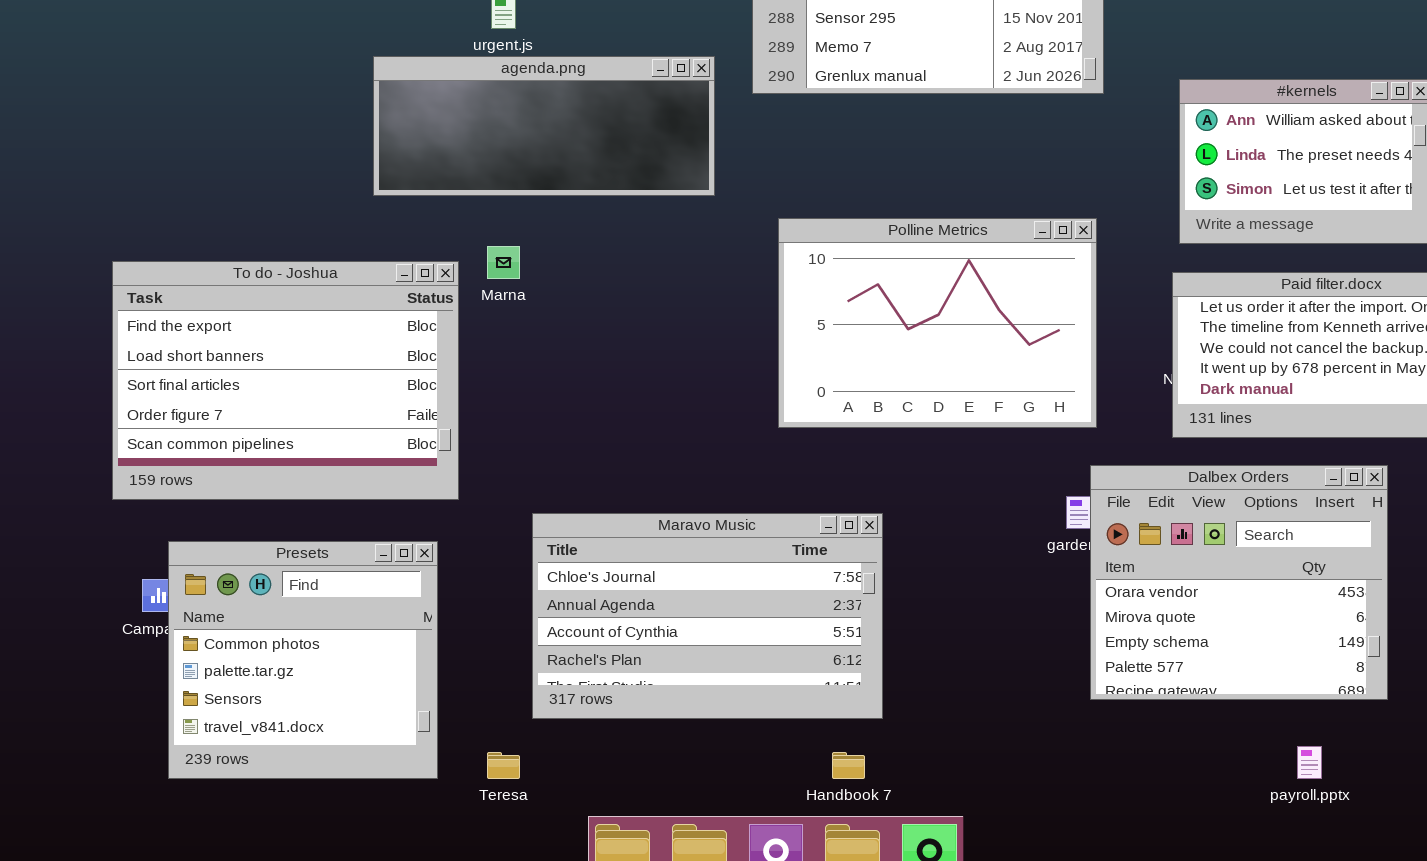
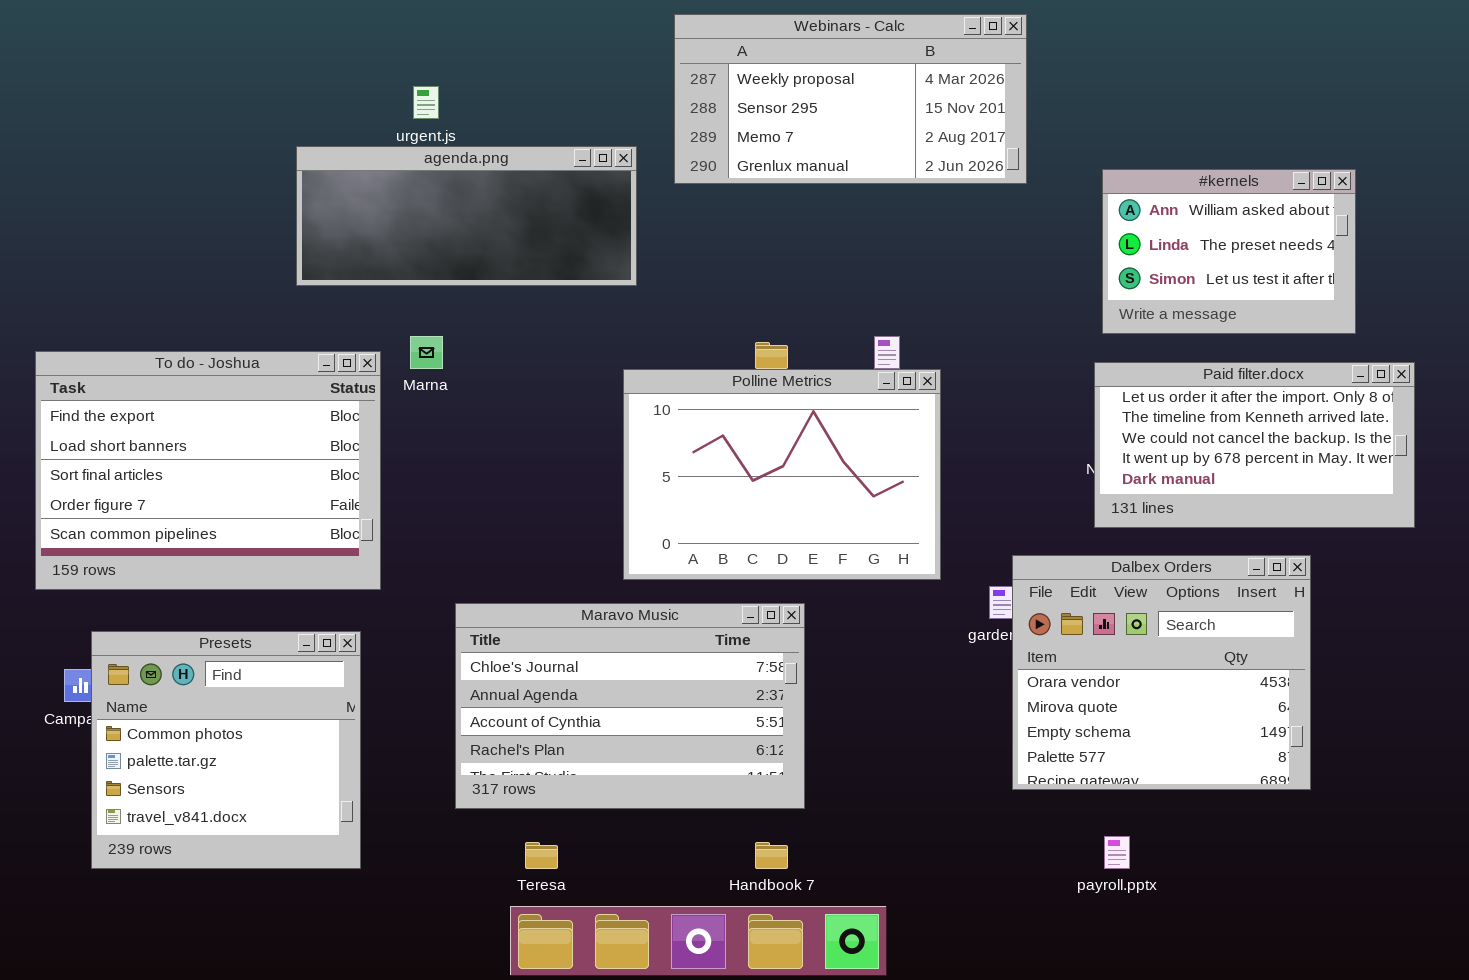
Polline Metrics: [778,218,1097,428] -> [623,369,941,580], moved
payroll.pptx: [1297,746,1322,779] -> [1104,836,1130,869], moved
Teresa: [487,752,520,779] -> [525,842,558,869], moved

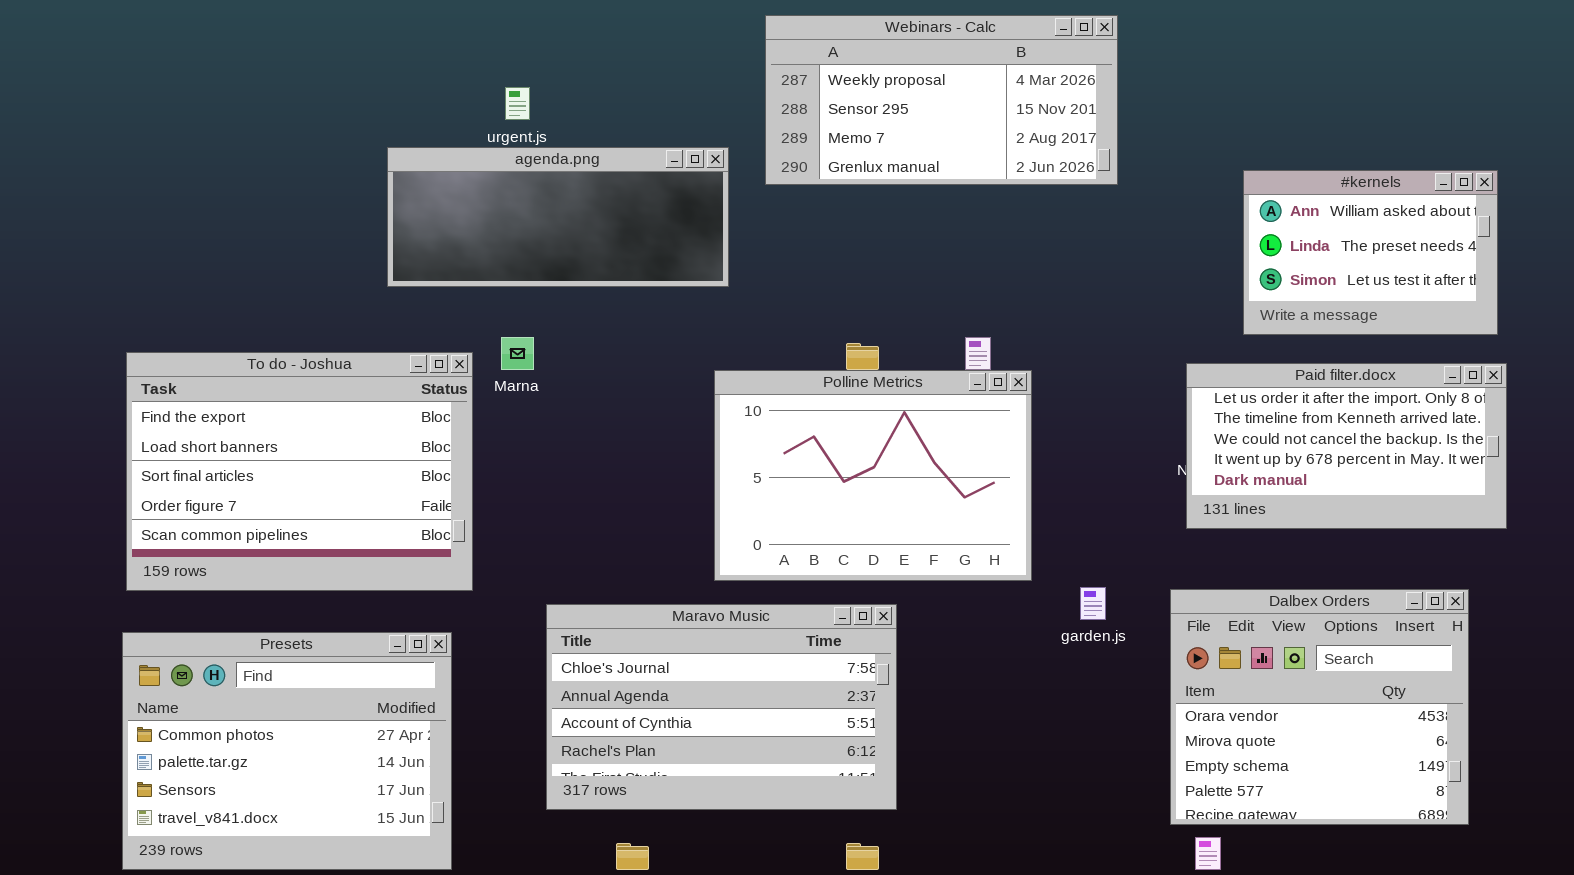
#kernels: [1102,169,1356,334] -> [1243,170,1498,335], moved
Dalbex Orders: [1012,555,1311,790] -> [1170,589,1469,825], moved
Presets: [91,631,361,869] -> [122,632,452,870], resized

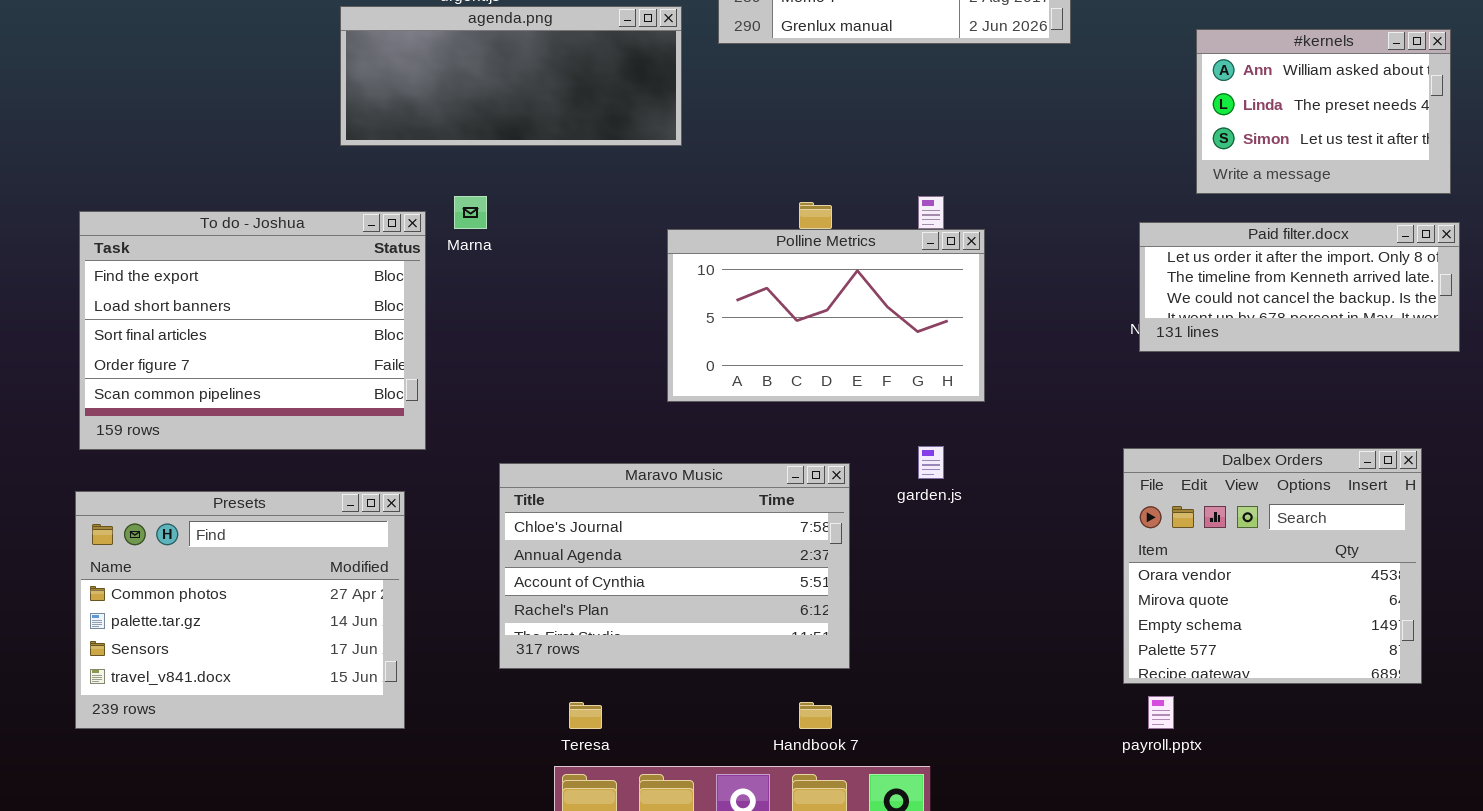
Paid filter.docx: [1186,363,1507,529] -> [1139,222,1460,352], resized
Polline Metrics: [714,370,1032,581] -> [667,229,985,402], resized
garden.js: [1080,587,1106,620] -> [918,446,944,479], moved

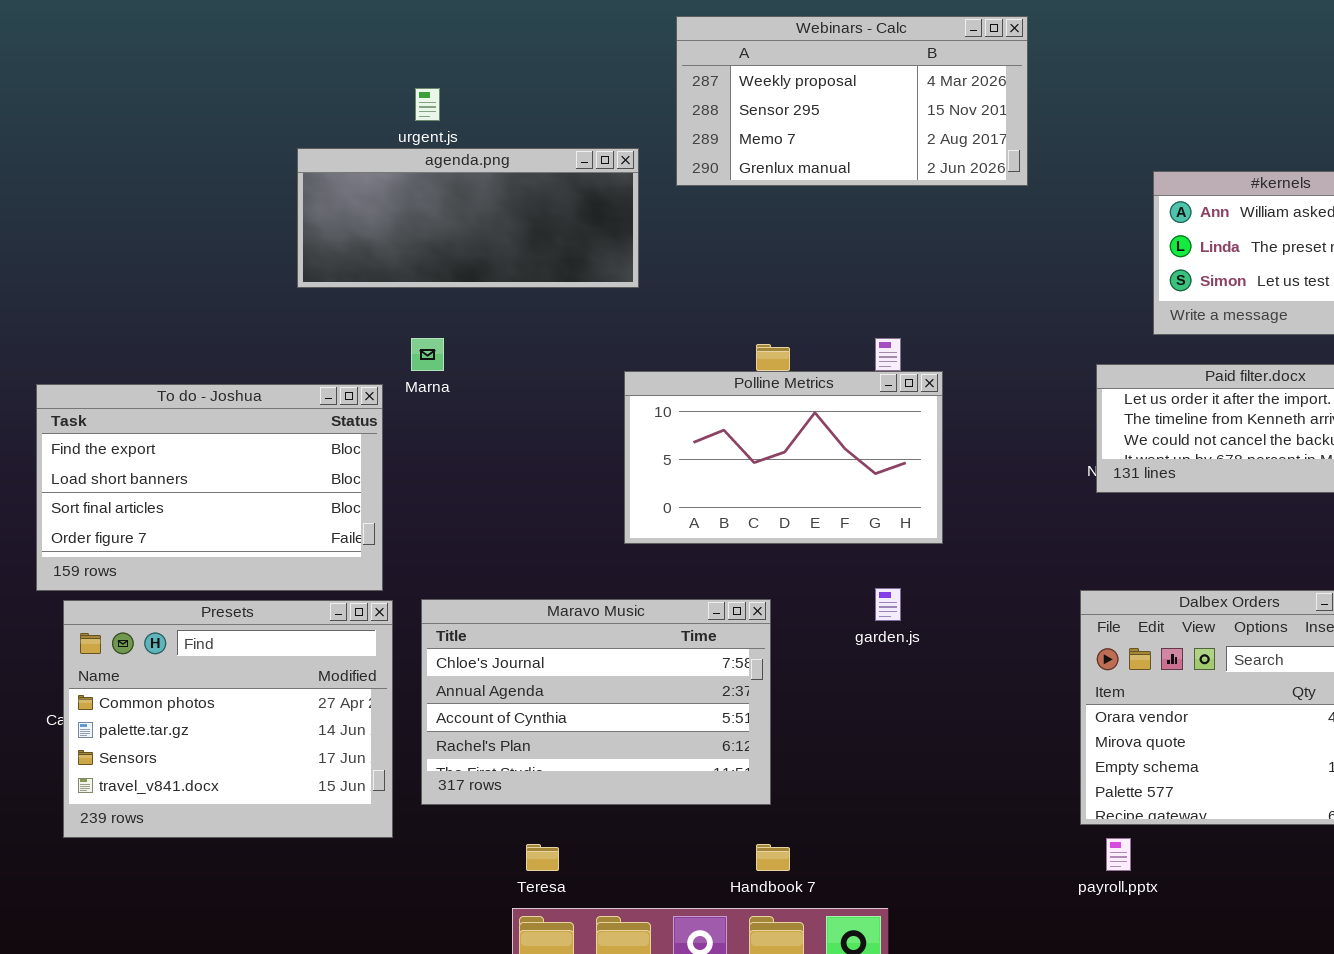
To do - Joshua: [79,211,426,450] -> [36,384,383,591], resized
Maravo Music: [499,463,850,669] -> [421,599,771,805], moved
Presets: [75,491,405,729] -> [63,600,393,838], moved

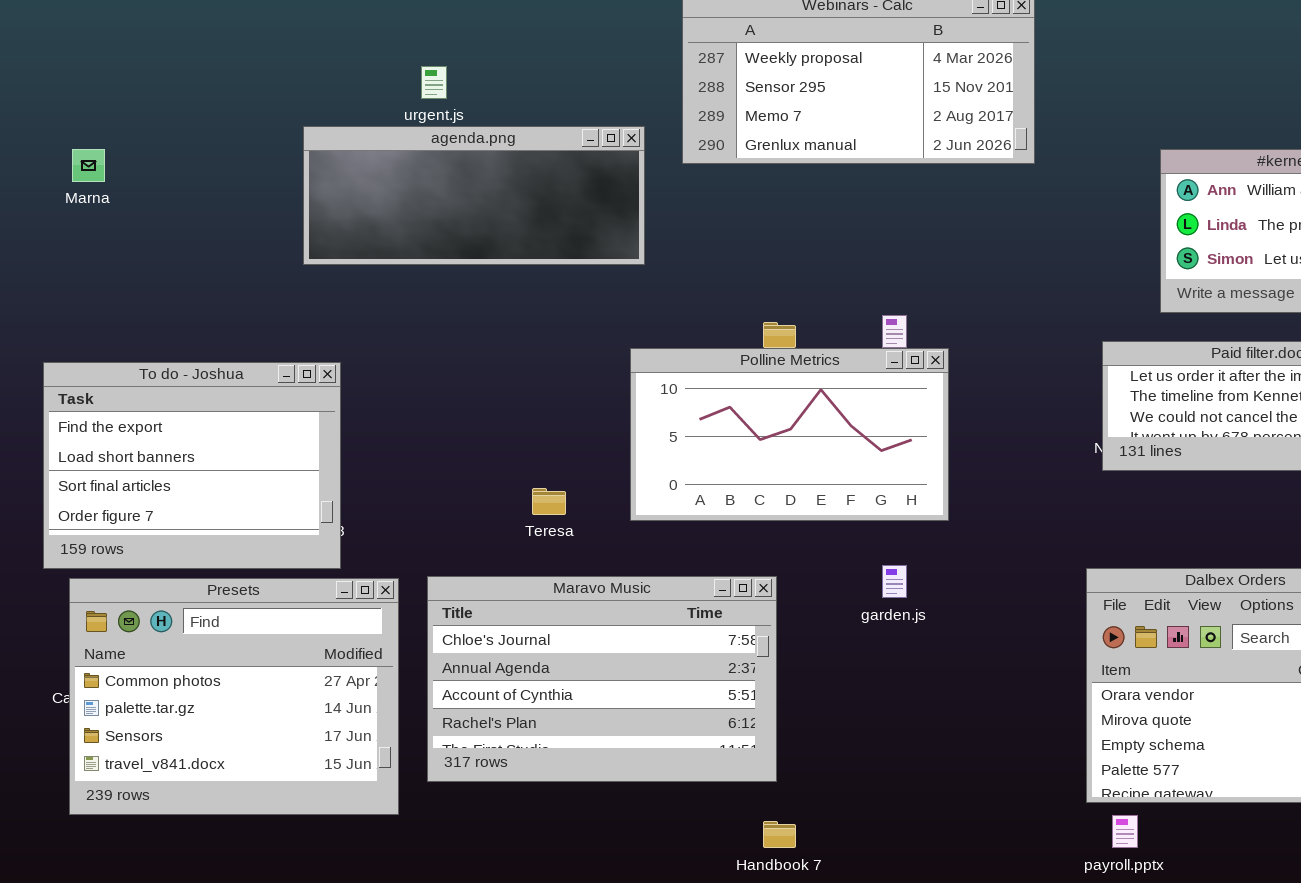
Marna: [411,338,444,371] -> [72,149,105,182], moved
To do - Joshua: [36,384,383,591] -> [43,362,341,569], resized
Teresa: [526,844,559,871] -> [532,488,566,515], moved

